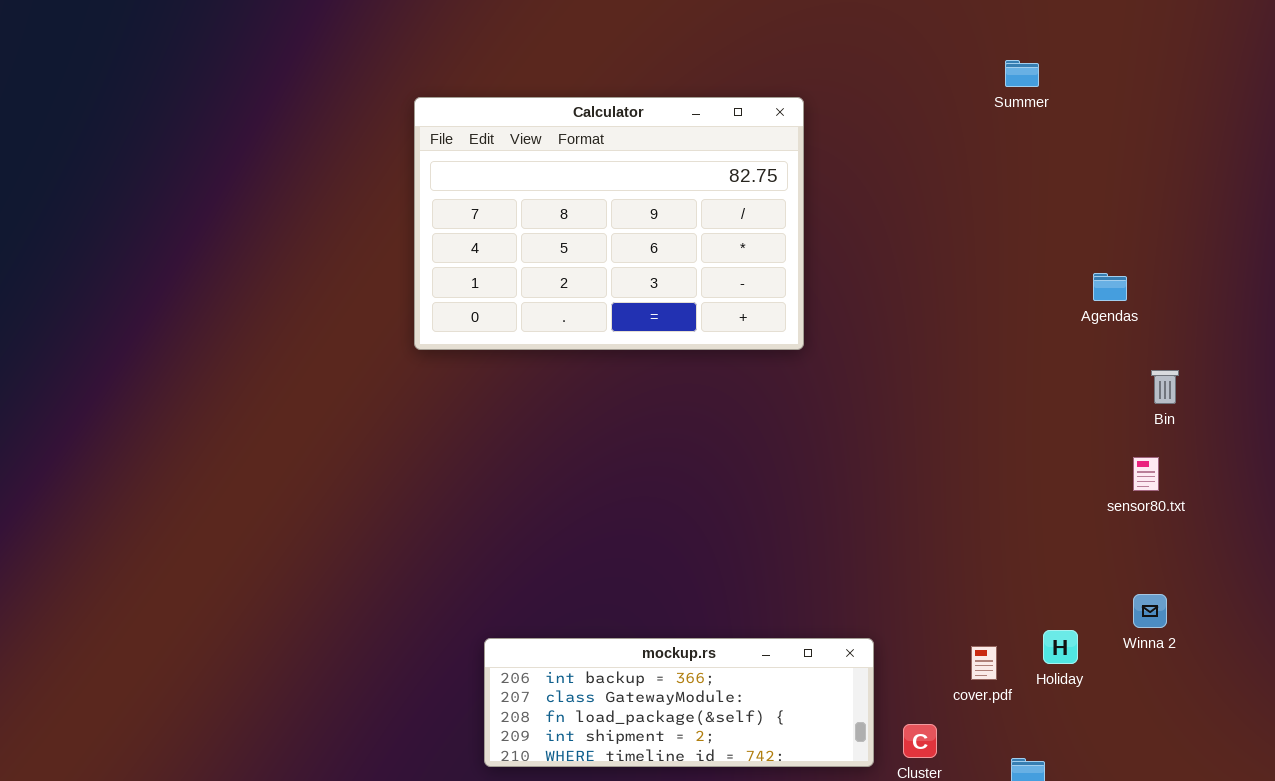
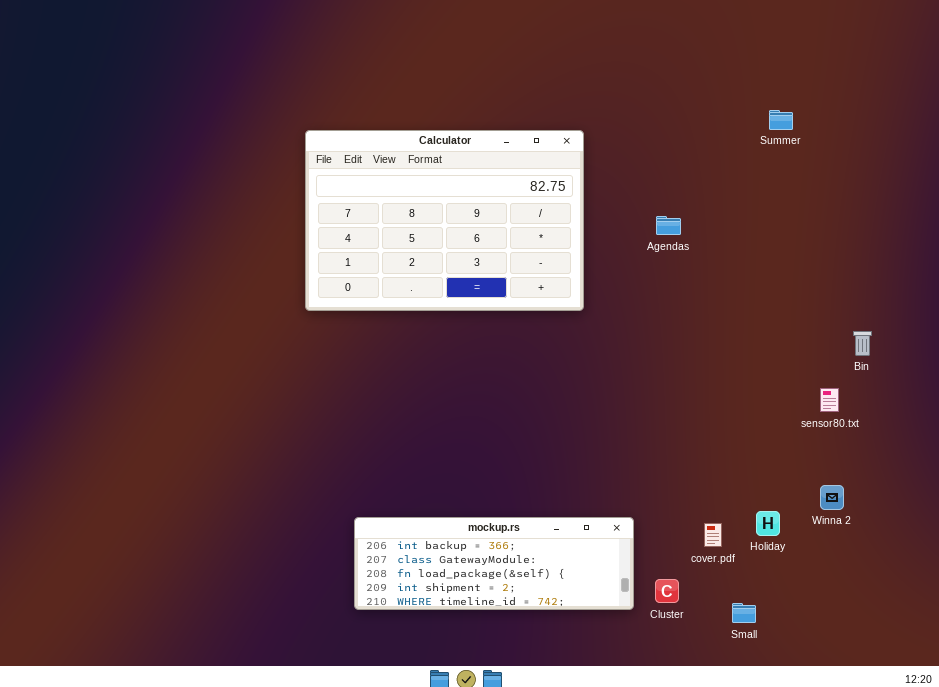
Summer: [1005,60,1039,87] -> [769,110,793,130], moved
Agendas: [1093,273,1127,301] -> [656,216,681,235], moved
Bin: [1151,370,1179,404] -> [853,331,872,356], moved

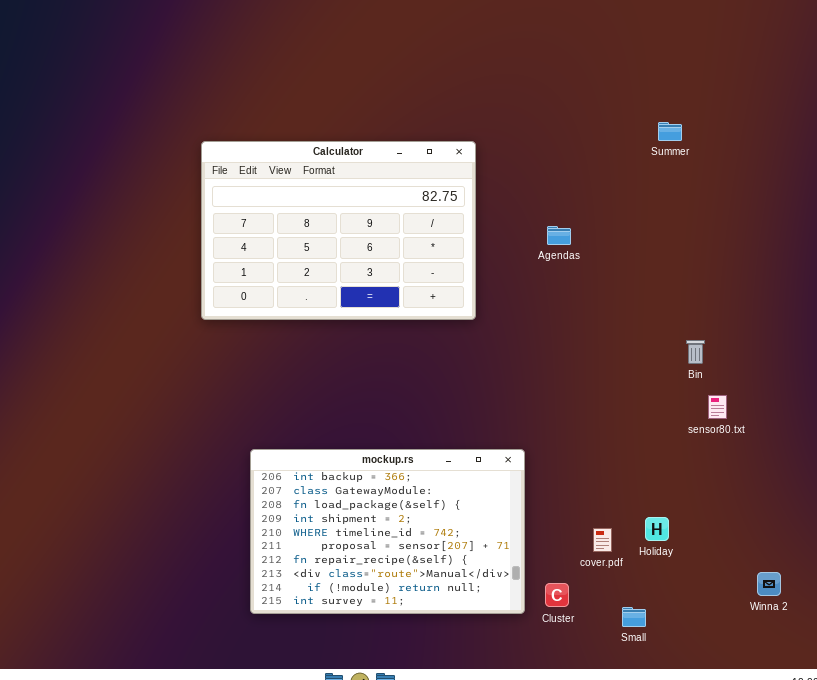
Bin: [853,331,872,356] -> [686,340,705,364], moved
Winna 2: [820,485,844,510] -> [757,572,781,596], moved
mockup.rs: [354,517,634,610] -> [250,449,525,614], resized

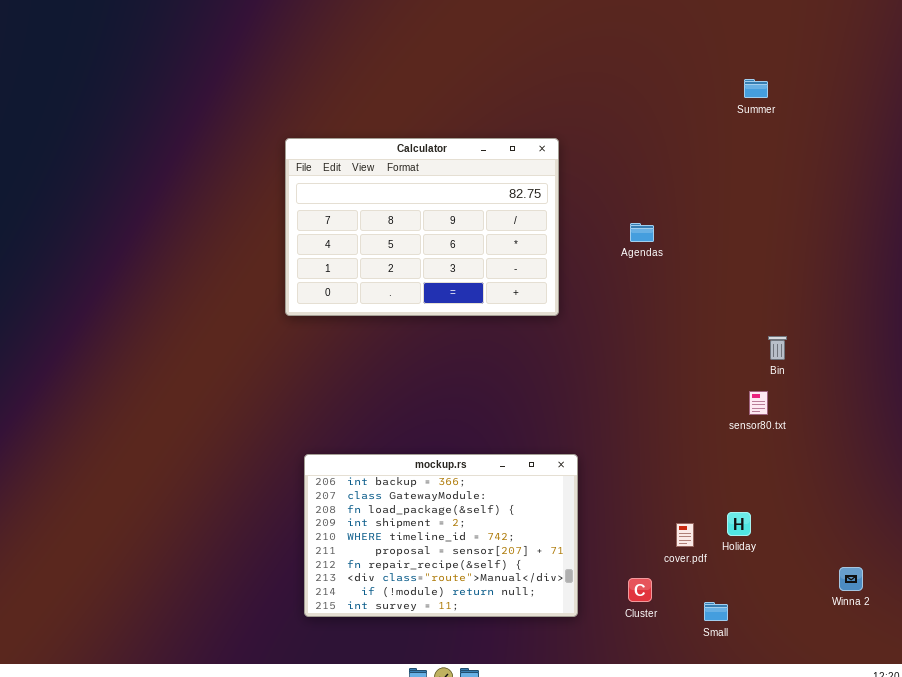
Summer: [658,122,682,141] -> [744,79,768,98], moved
sensor80.txt: [708,395,727,419] -> [749,391,768,415], moved
mockup.rs: [250,449,525,614] -> [304,454,578,617], moved

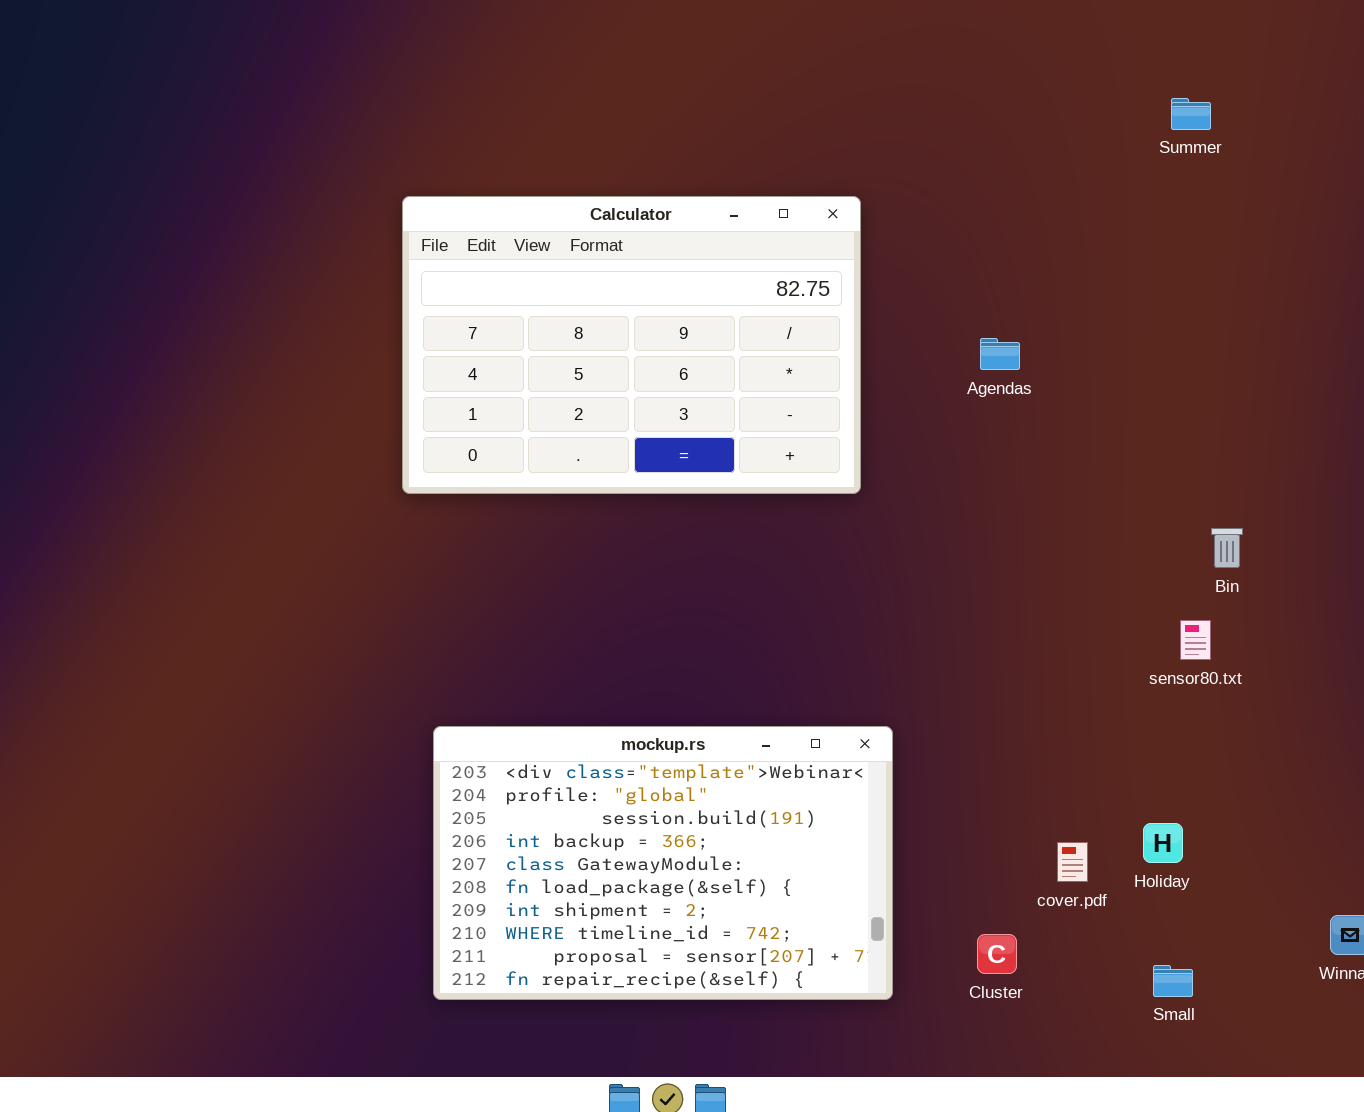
mockup.rs: [304,454,578,617] -> [433,726,893,1000], scrolled up 3 rows
Small: [704,602,728,621] -> [1153,965,1193,997], moved

